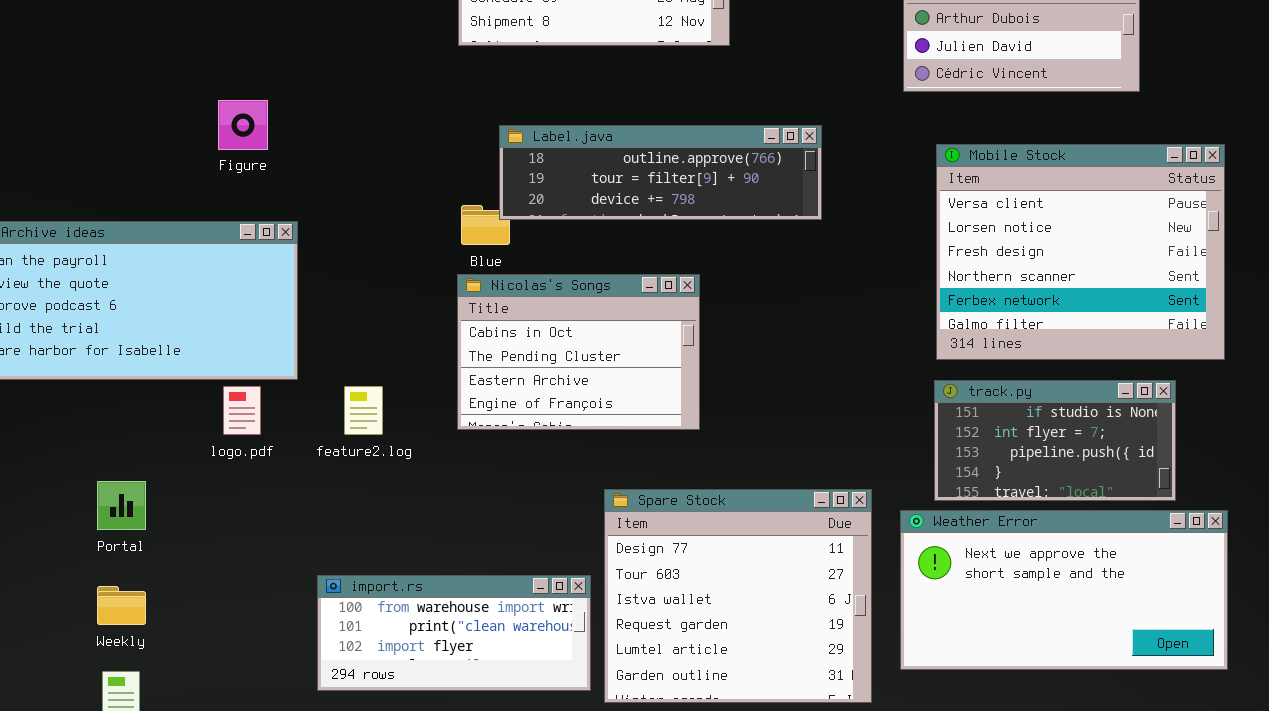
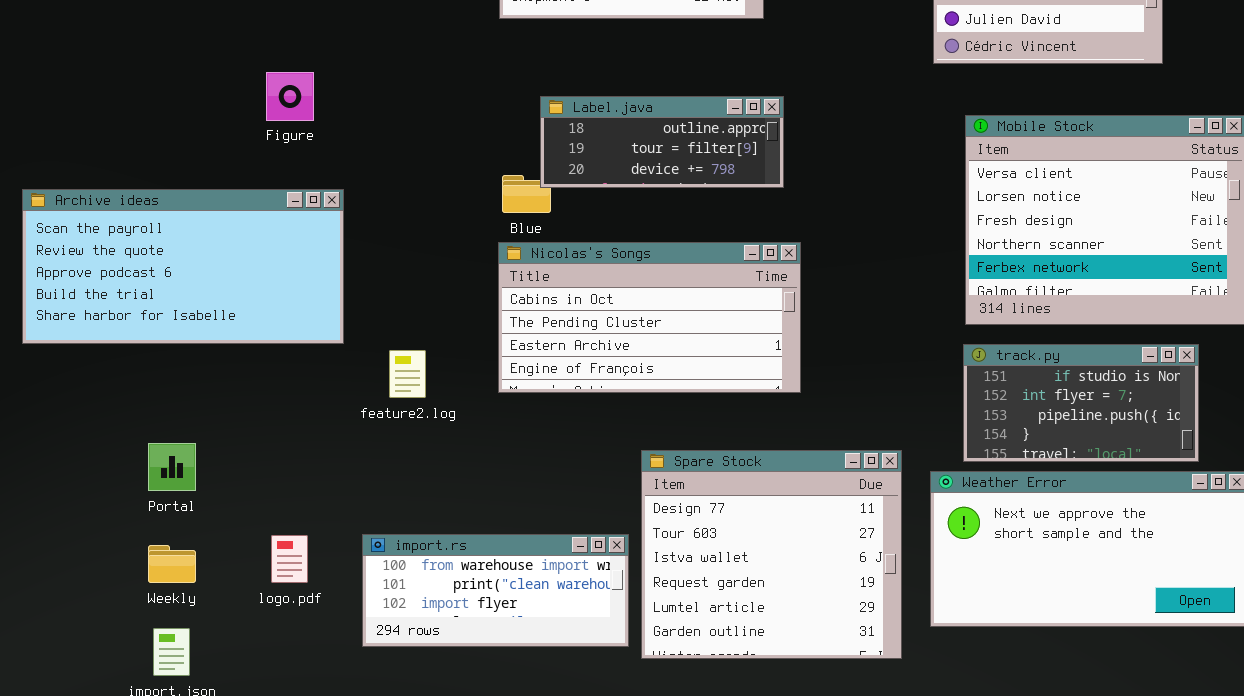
Label.java: [499,125,822,220] -> [540,96,784,188], resized
Nicolas's Songs: [457,274,700,430] -> [498,242,801,393], resized
logo.pdf: [223,386,261,435] -> [271,535,308,583], moved

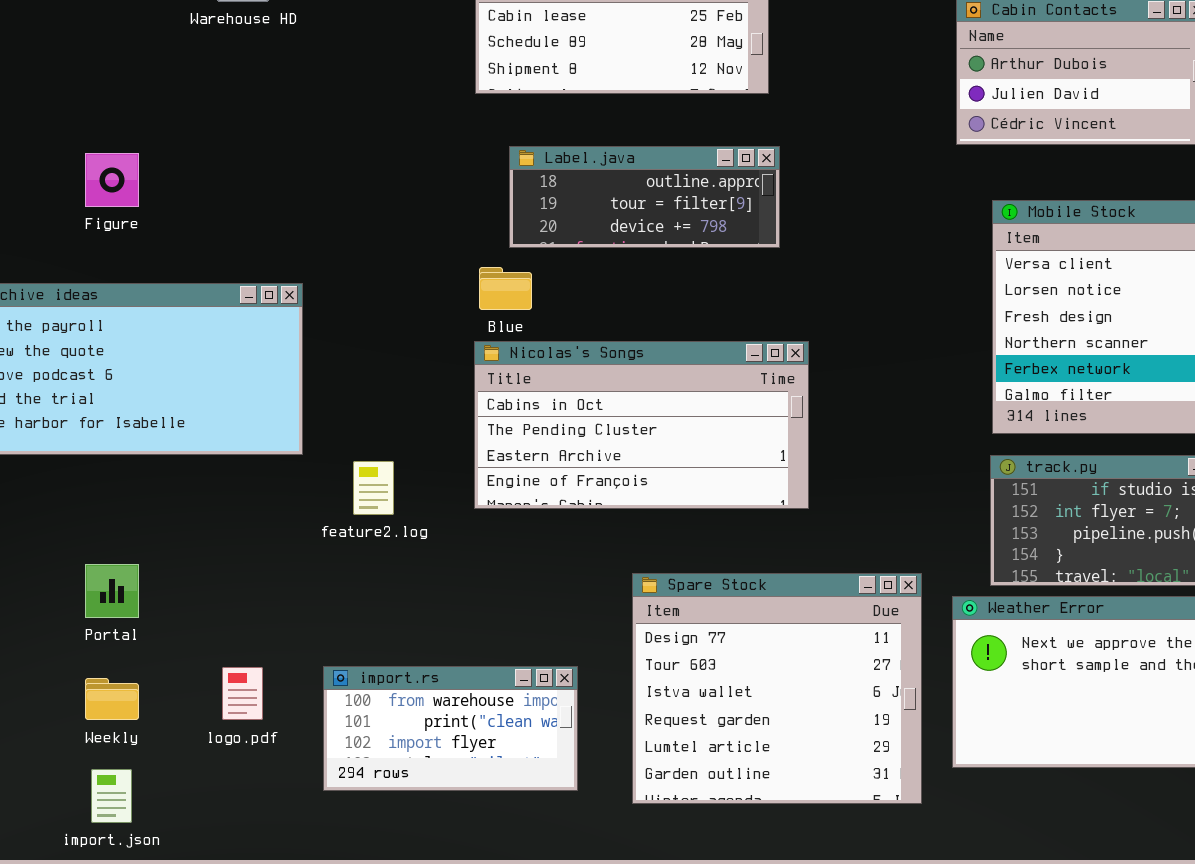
Figure: [266,72,314,121] -> [85,153,139,207], moved
Label.java: [540,96,784,188] -> [509,146,780,248], moved
import.rs: [362,534,629,647] -> [323,666,578,791], resized

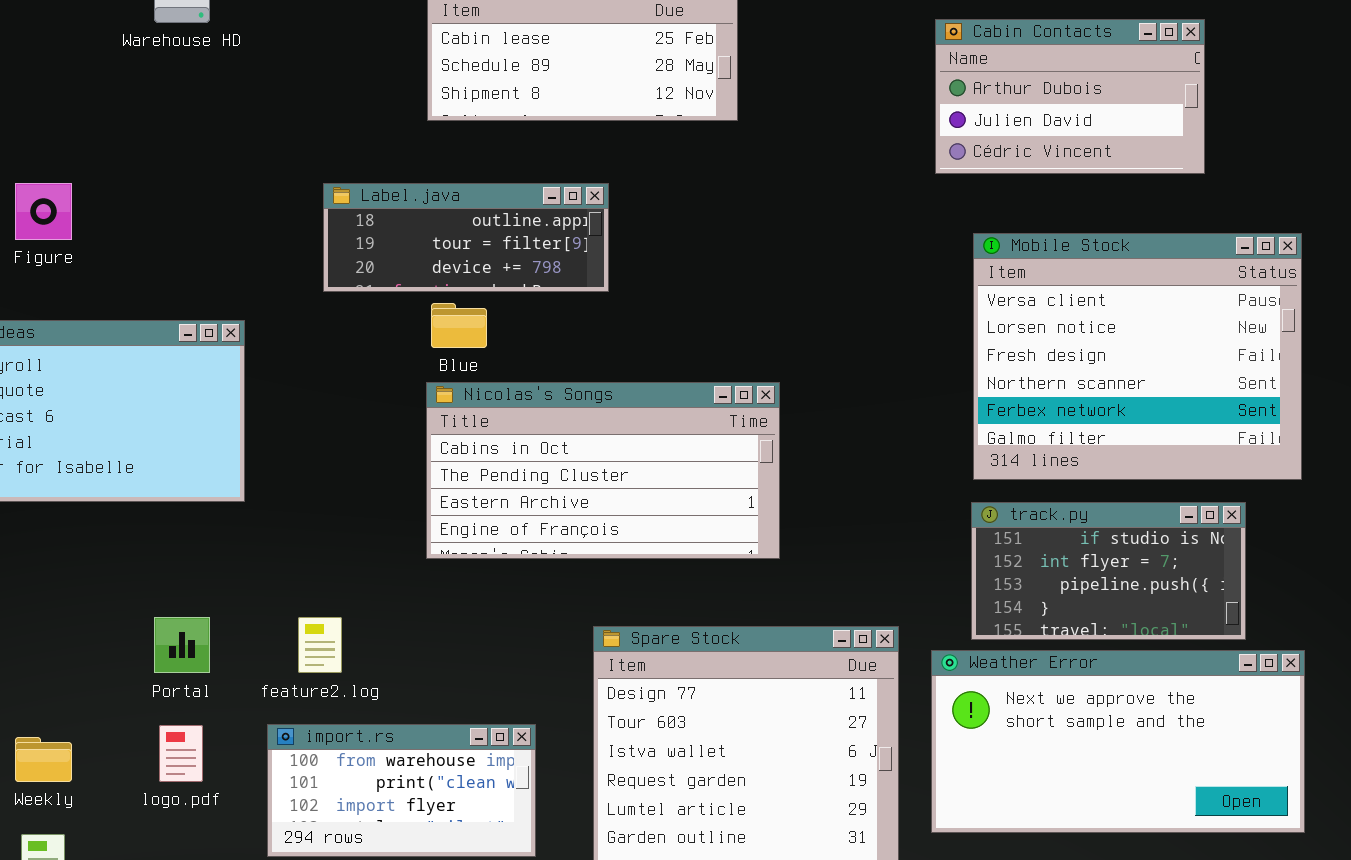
Label.java: [509,146,780,248] -> [323,183,609,292], moved
feature2.log: [353,461,394,515] -> [298,617,342,673], moved
Portal: [85,564,139,618] -> [154,617,210,673], moved

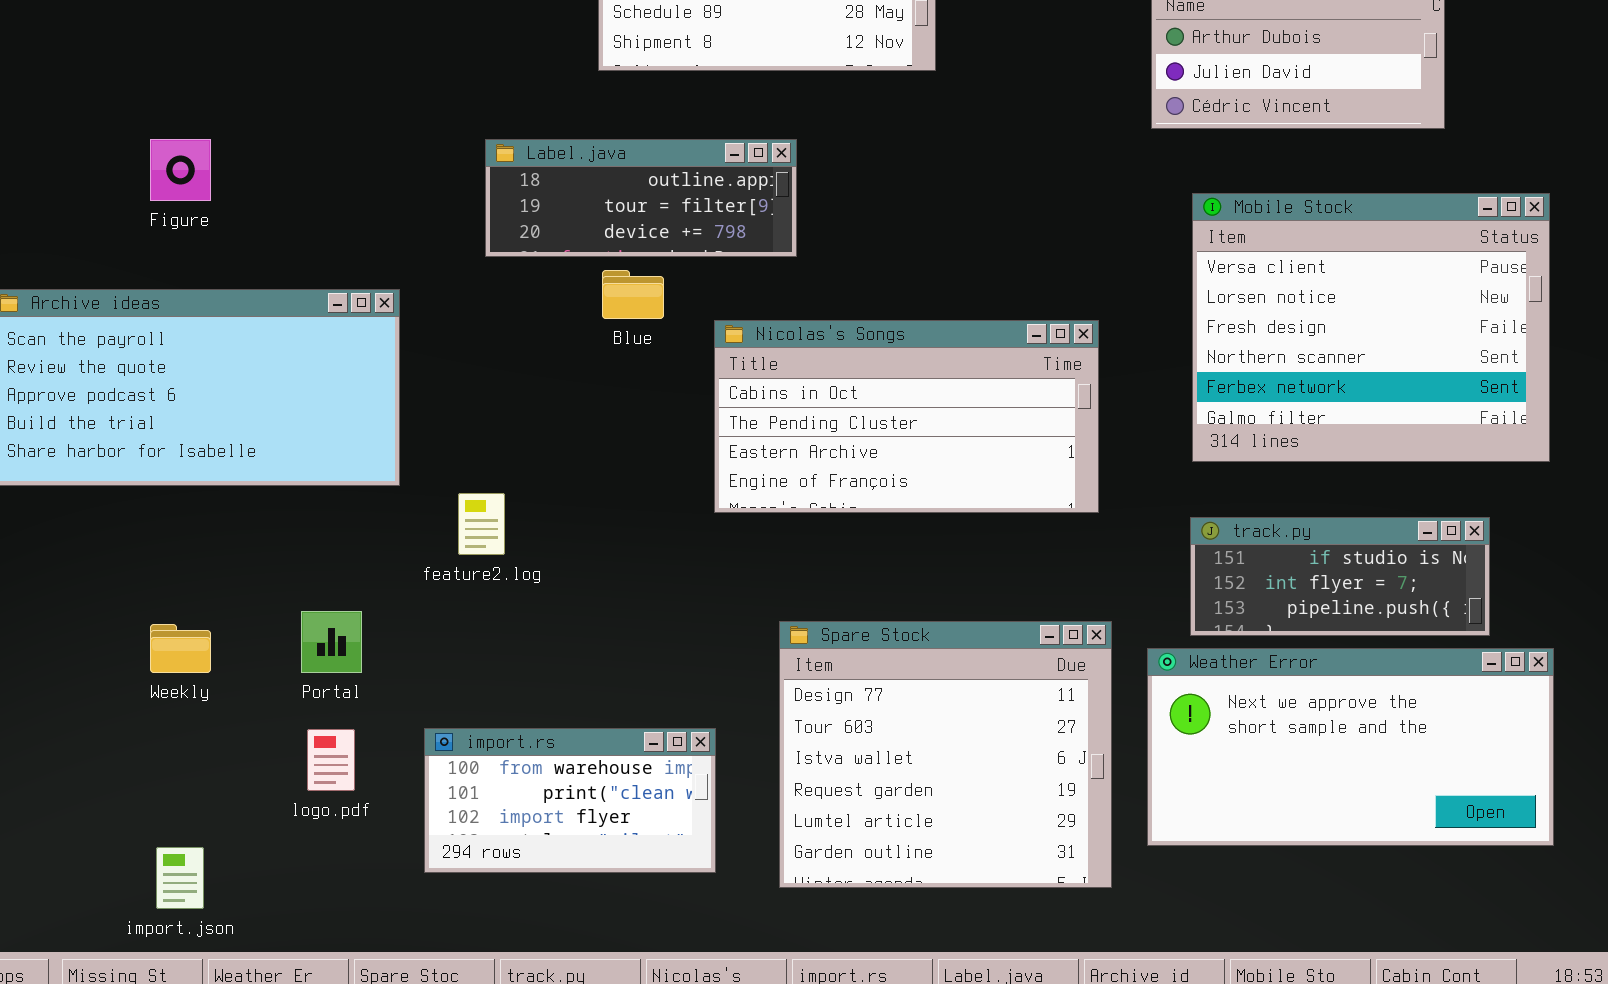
Nicolas's Songs: [426,382,780,559] -> [714,320,1099,513], moved
track.py: [971,502,1246,640] -> [1190,517,1490,636], resized
feature2.log: [298,617,342,673] -> [458,493,505,555], moved
Weekly: [15,737,72,782] -> [150,624,211,673], moved

